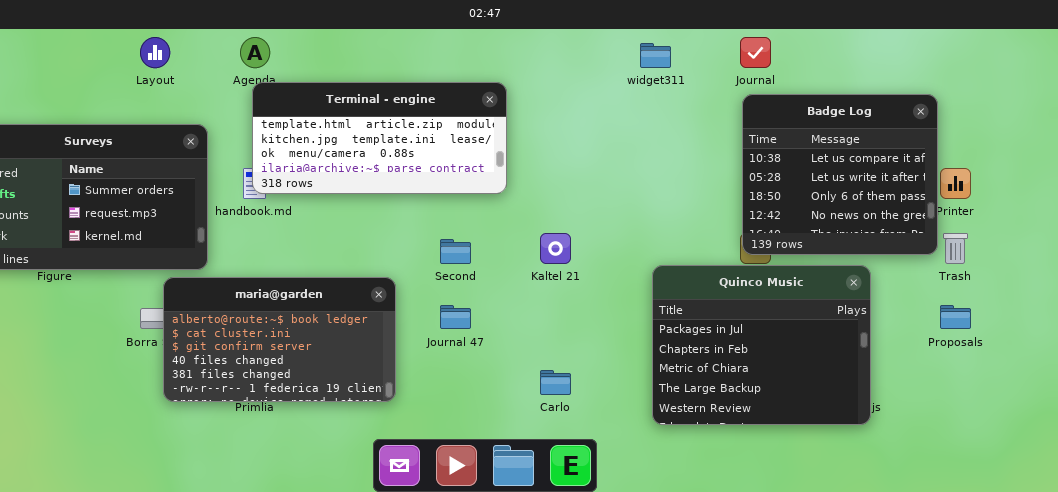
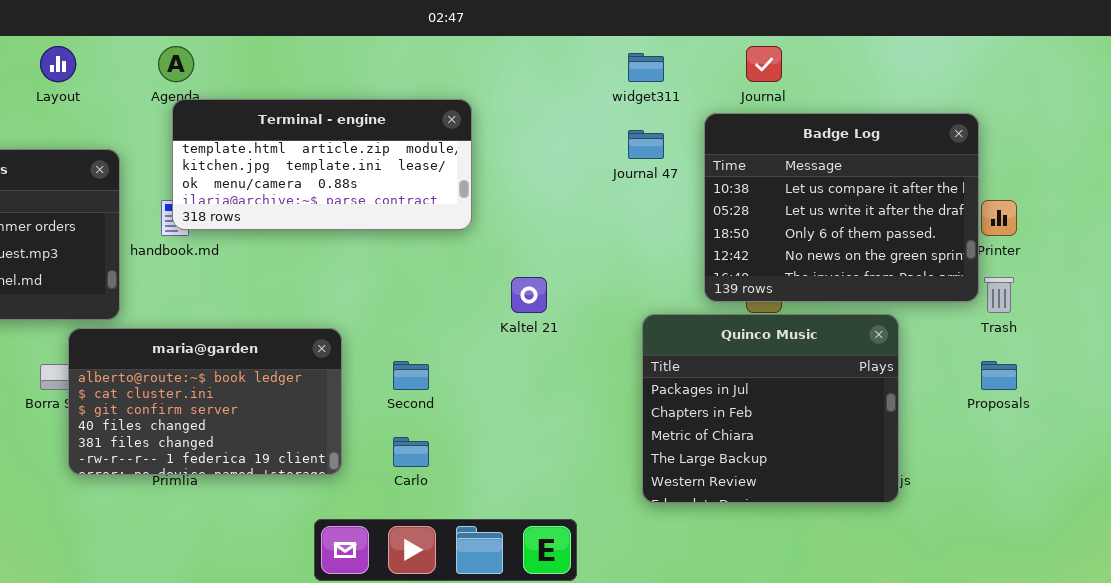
Badge Log: [742,94,938,255] -> [704,113,979,302], resized
Second: [440,239,471,264] -> [393,361,429,390], moved
Journal 47: [440,305,471,329] -> [628,130,664,159], moved
Carlo: [540,370,571,395] -> [393,437,429,467], moved

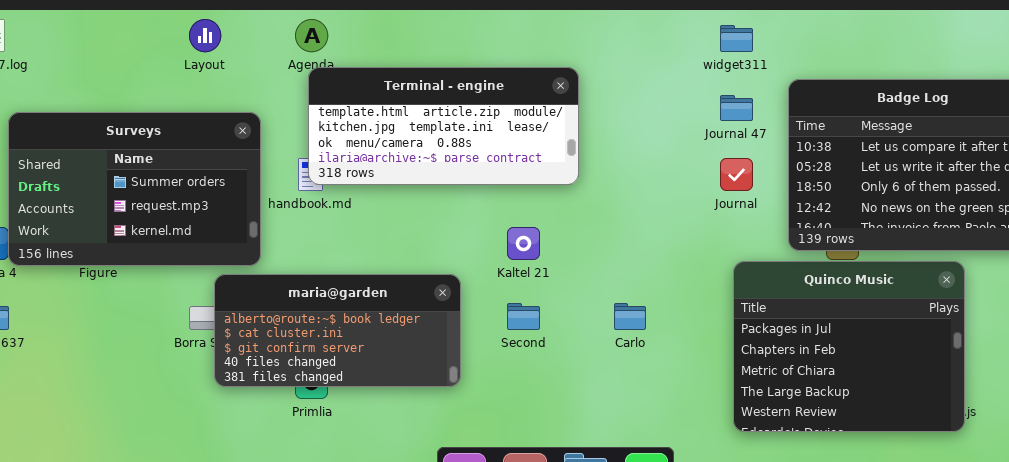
Journal: [746,46,782,82] -> [720,158,753,191], moved
Kaltel 21: [511,277,547,313] -> [507,227,540,260], moved
maria@garden: [68,328,342,475] -> [214,274,461,387], resized
Carlo: [393,437,429,467] -> [614,303,646,330], moved

